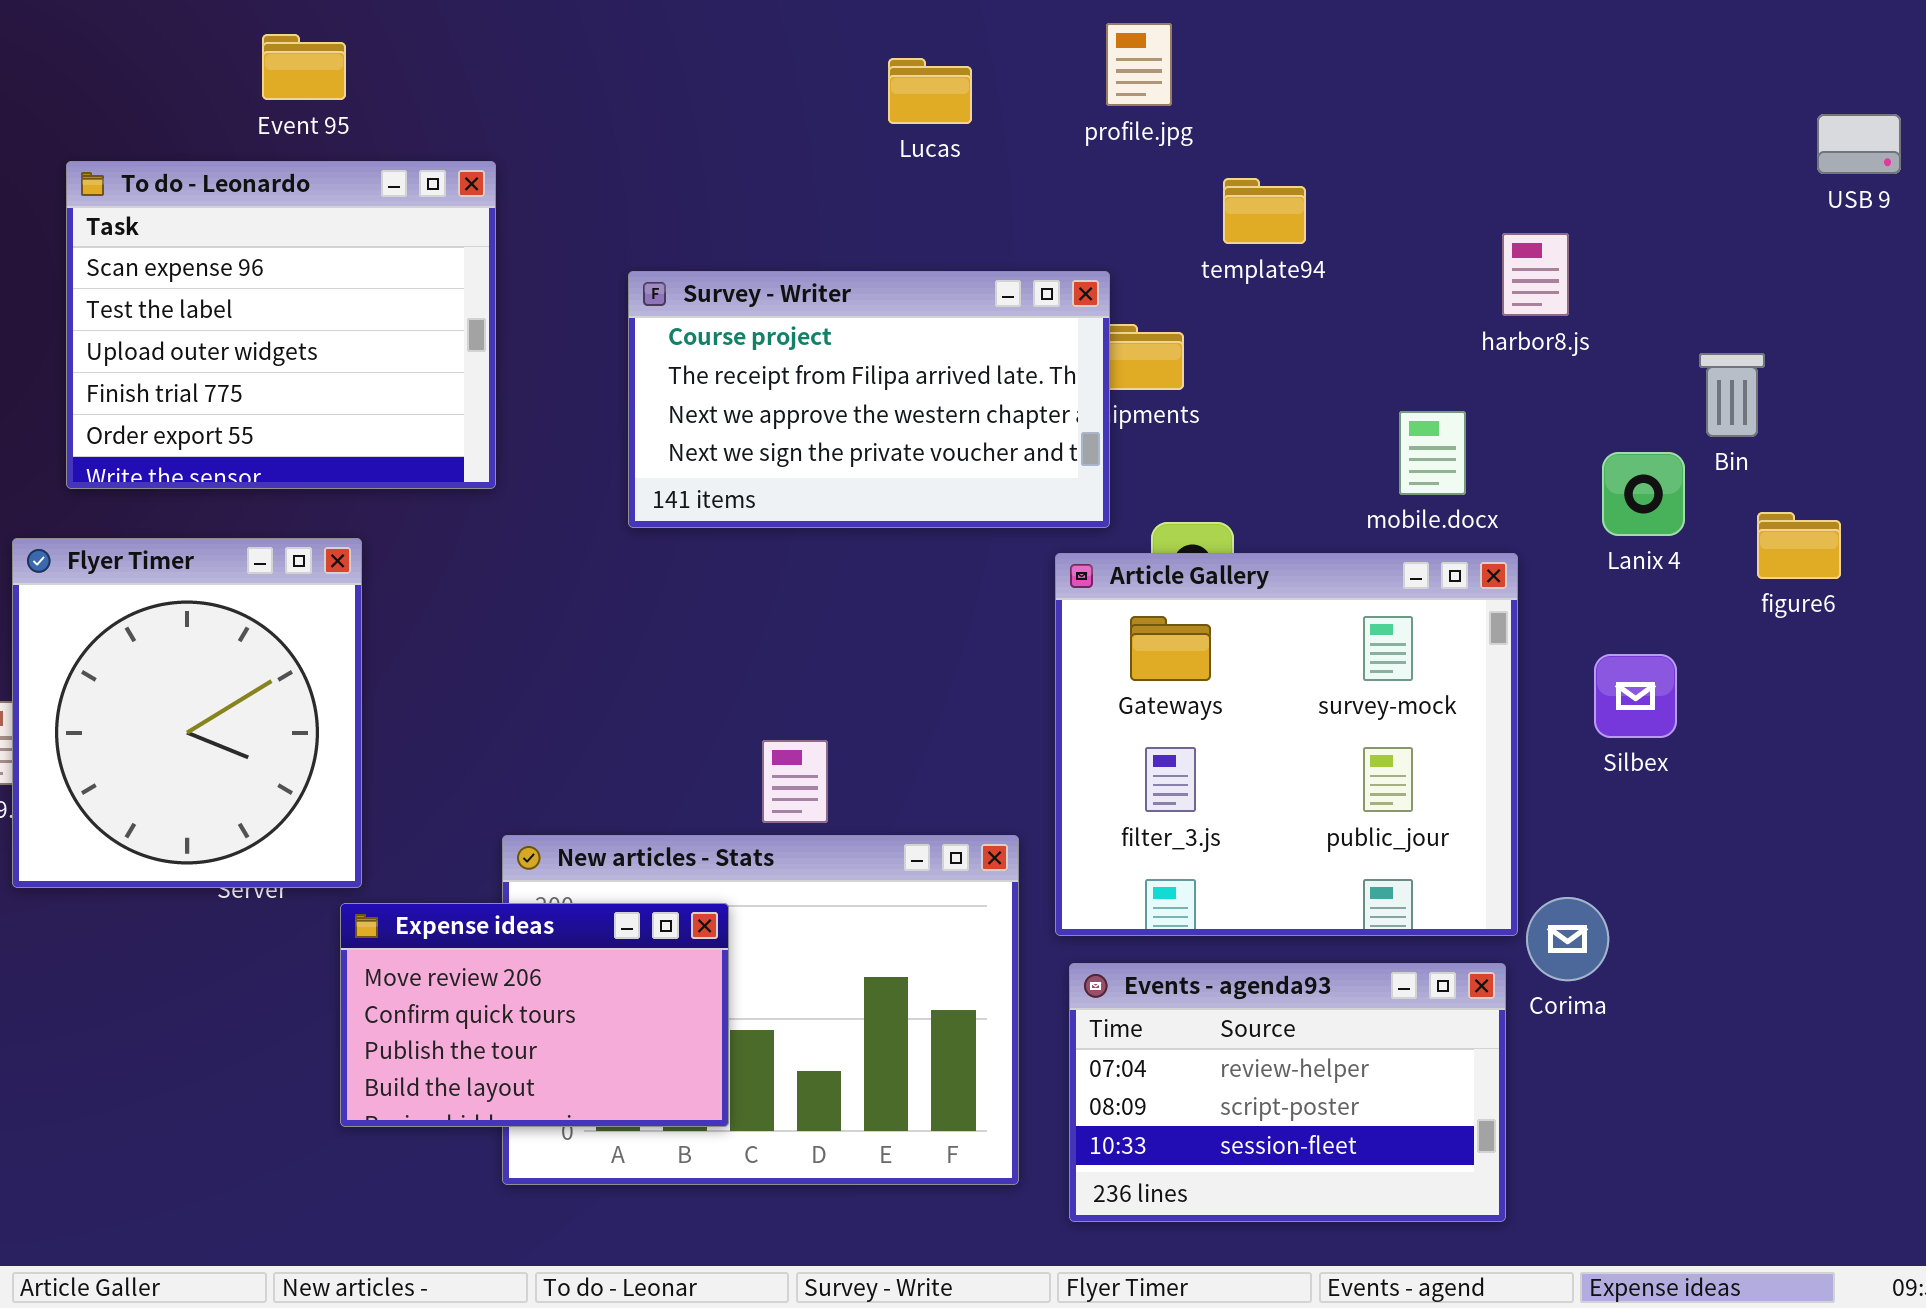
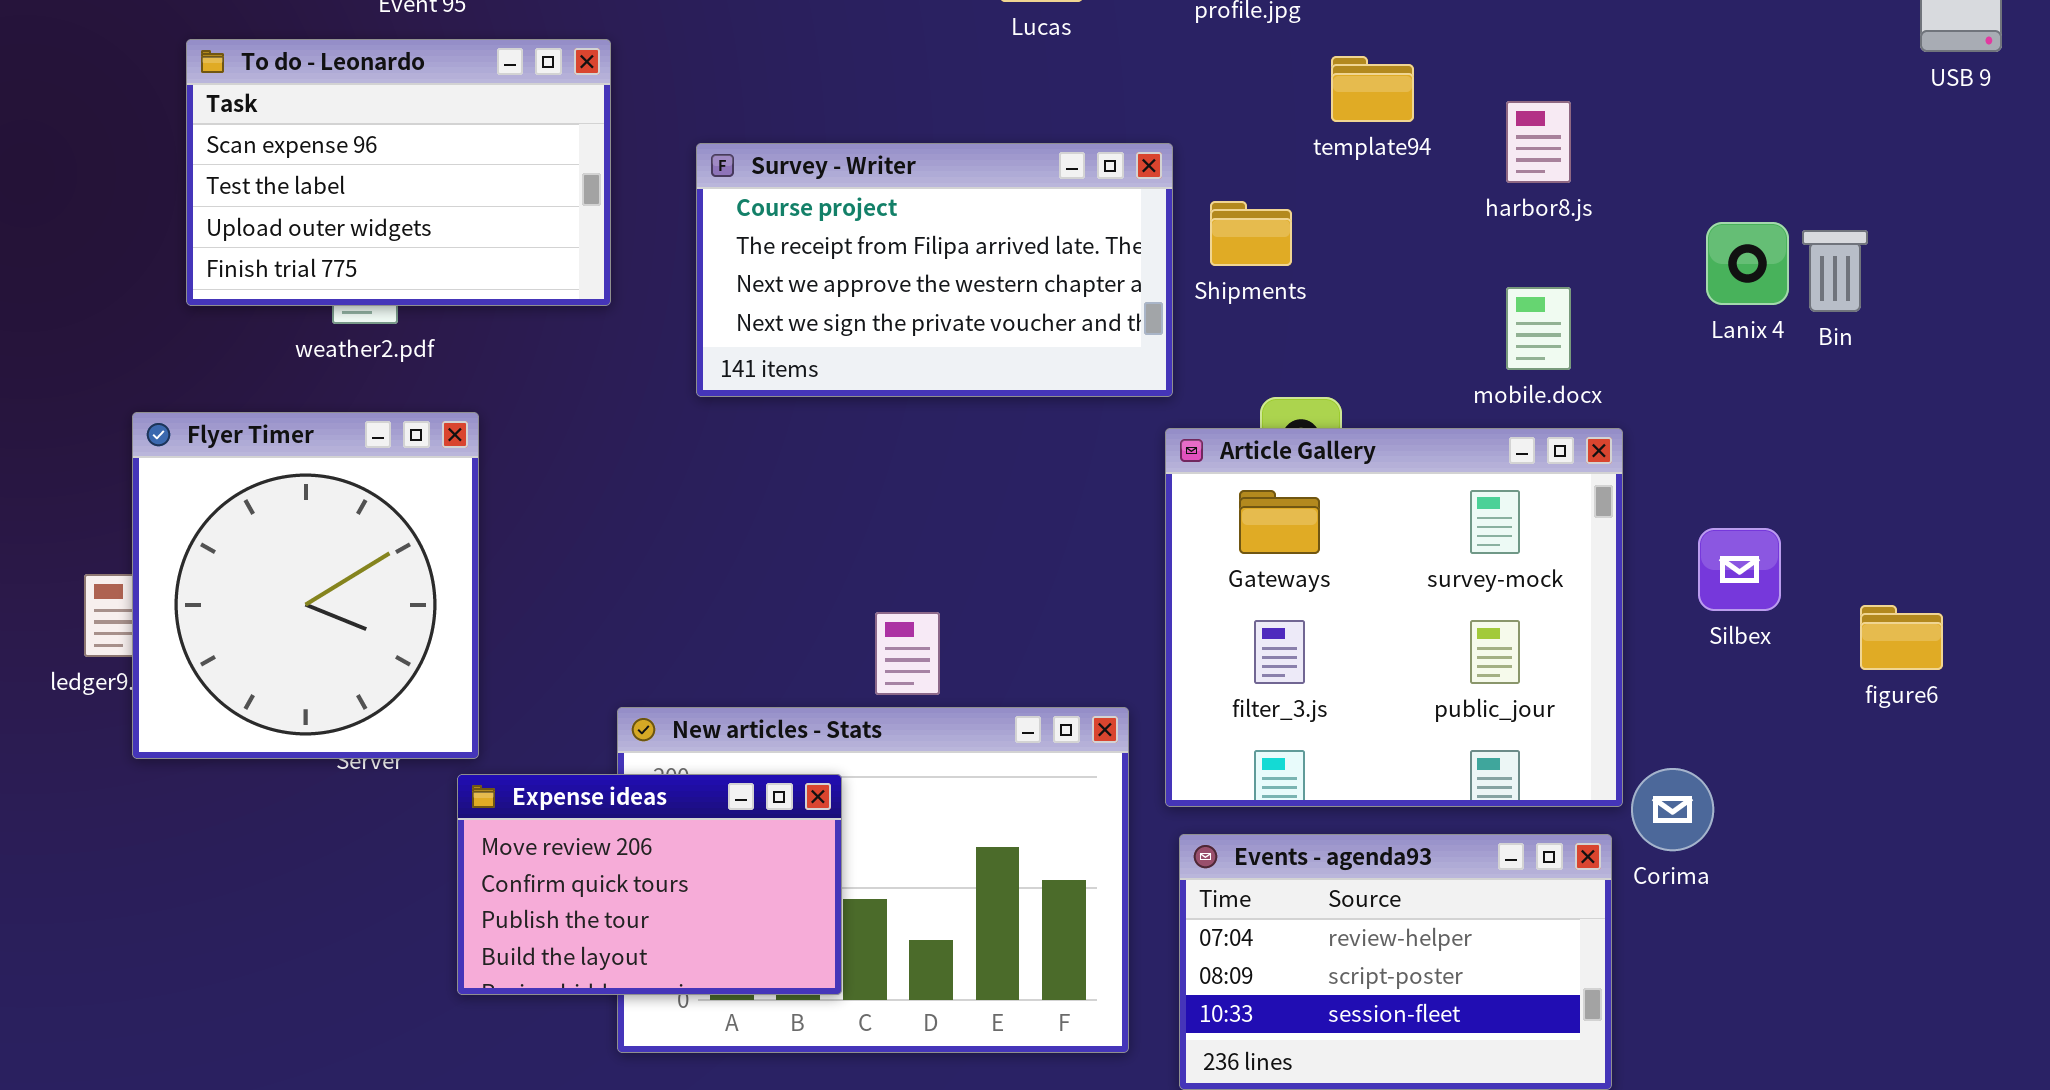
To do - Leonardo: [66,161,496,489] -> [186,39,611,306], resized
harbor8.js: [1502,233,1569,316] -> [1506,101,1571,183], moved
Survey - Writer: [628,271,1110,528] -> [696,143,1173,397], moved
Lanix 4: [1602,452,1685,536] -> [1706,222,1789,305], moved
figure6: [1757,512,1841,579] -> [1860,605,1943,670], moved

